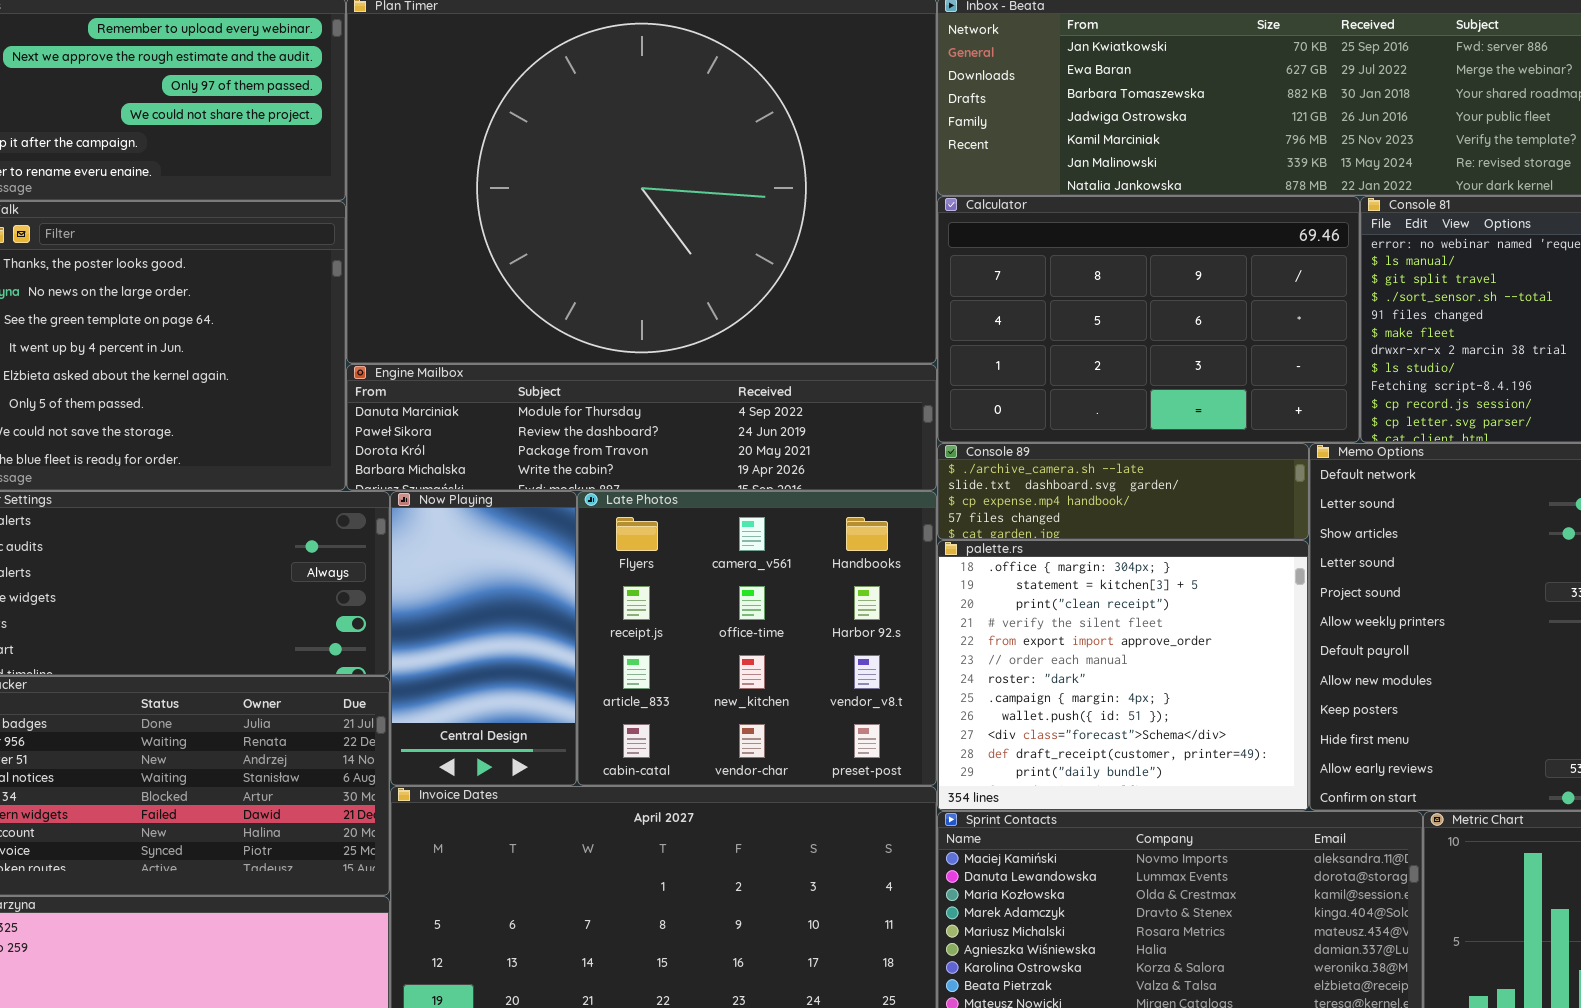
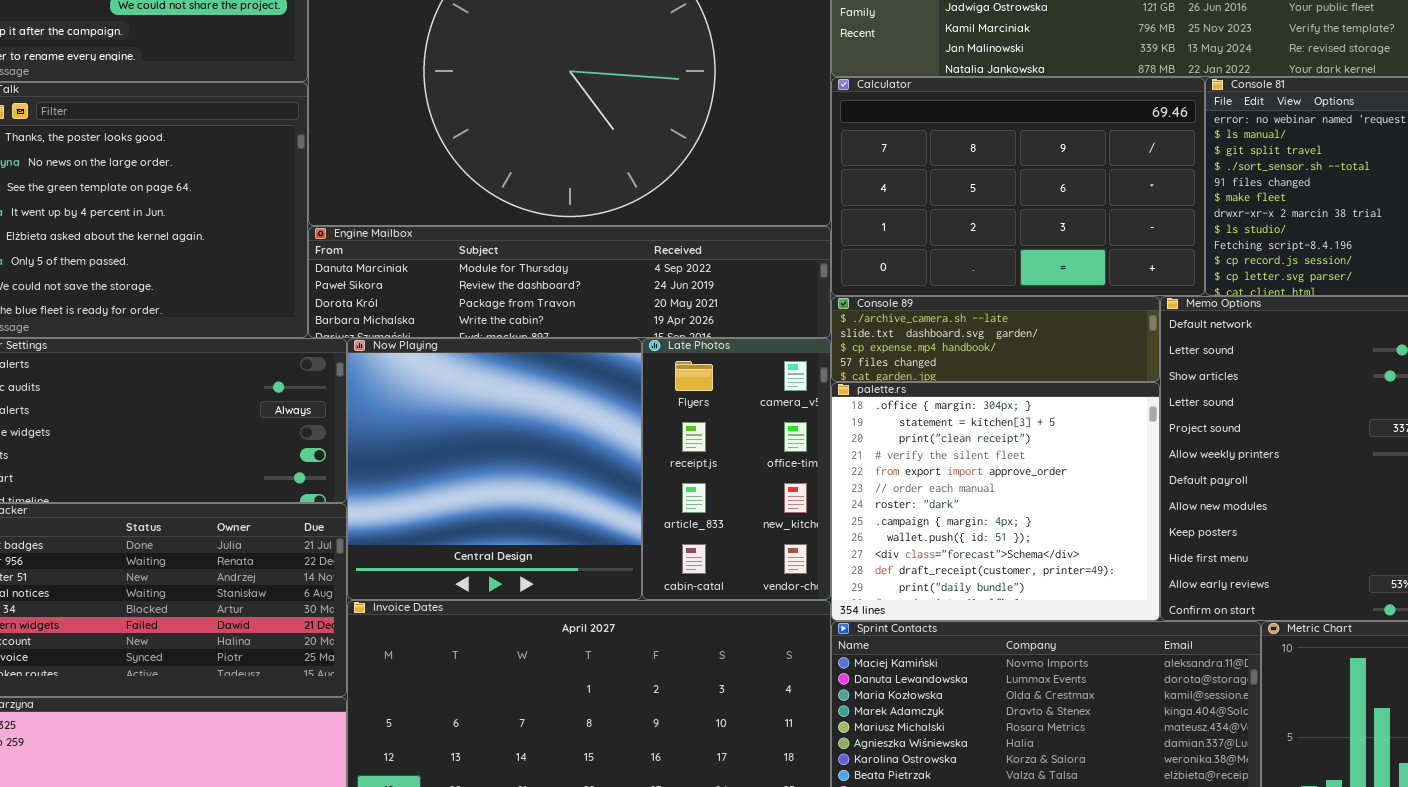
Now Playing: [390,491,577,786] -> [347,338,642,600], resized
Late Photos: [577,491,937,786] -> [642,338,831,600], resized

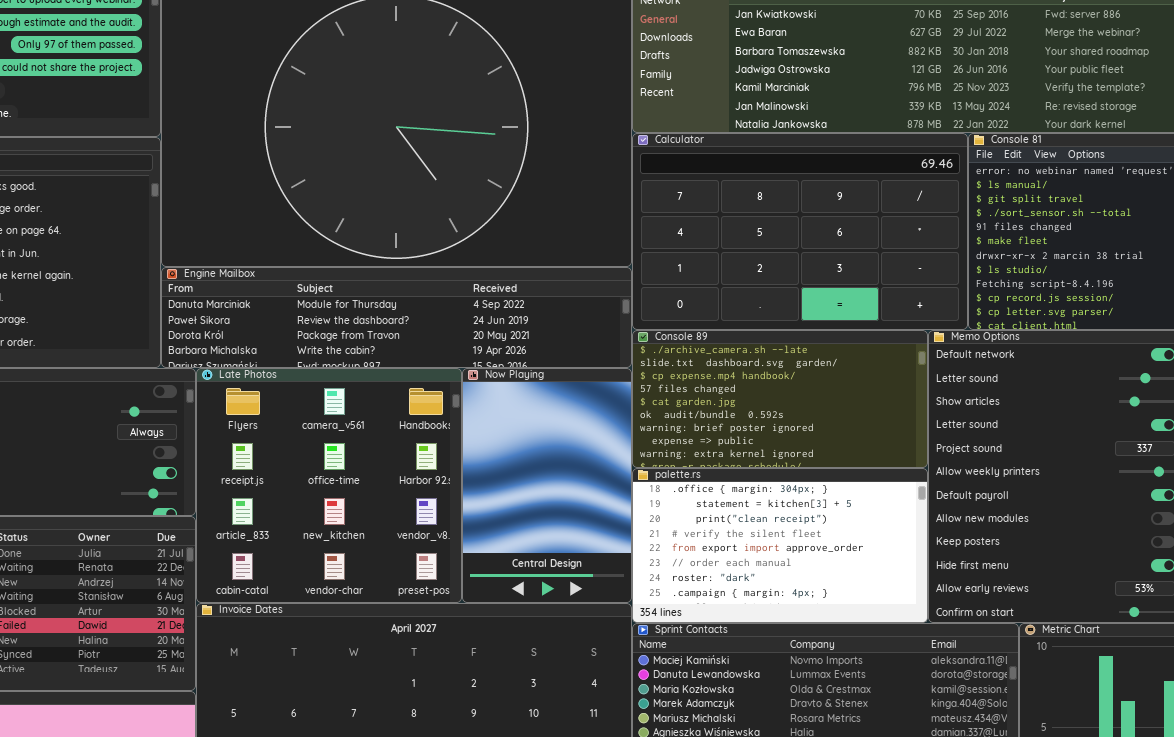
Console 89: [831,296,1160,382] -> [632,330,928,468], resized
Now Playing: [347,338,642,600] -> [462,368,632,603], moved, resized
Late Photos: [642,338,831,600] -> [196,368,462,603], moved, resized
palette.rs: [831,382,1160,621] -> [632,468,928,623], resized

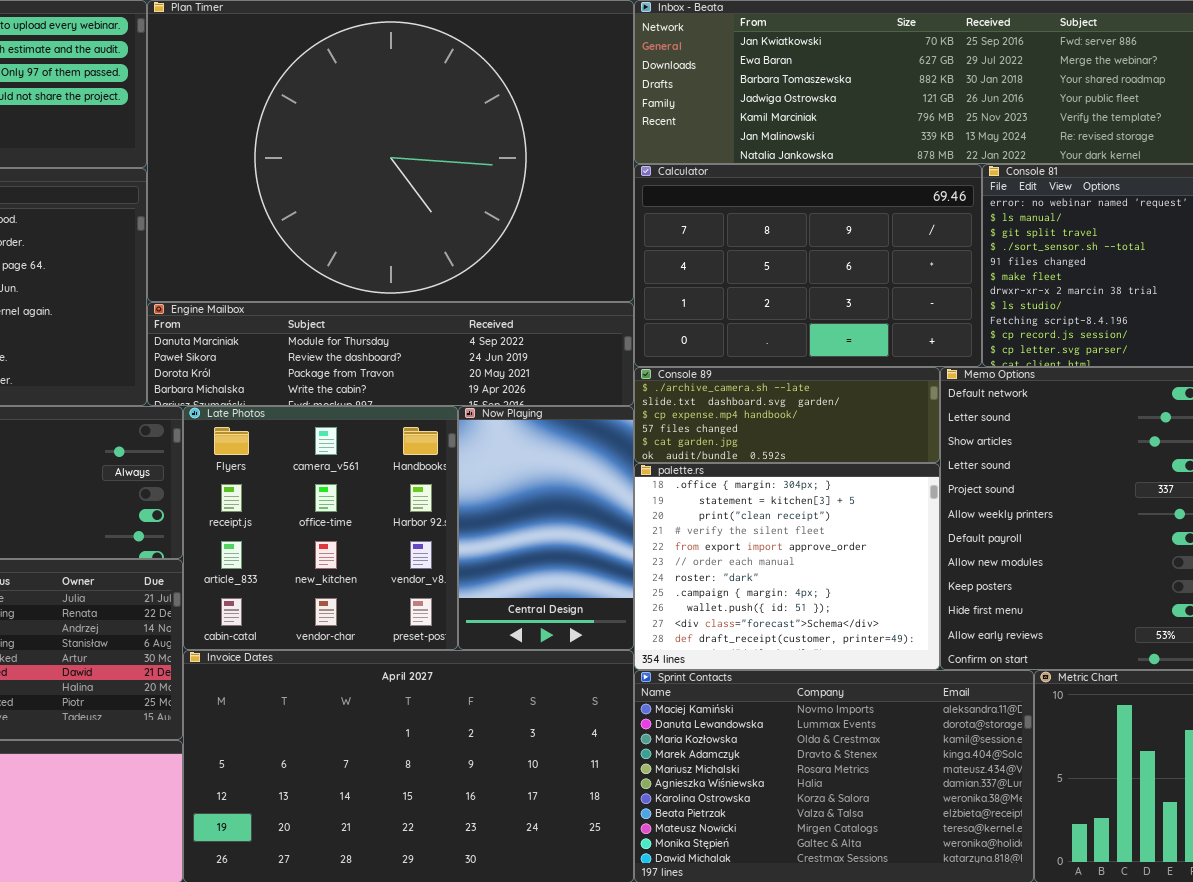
Console 89: [632,330,928,468] -> [634,367,940,463], resized
palette.rs: [632,468,928,623] -> [634,463,940,670], resized

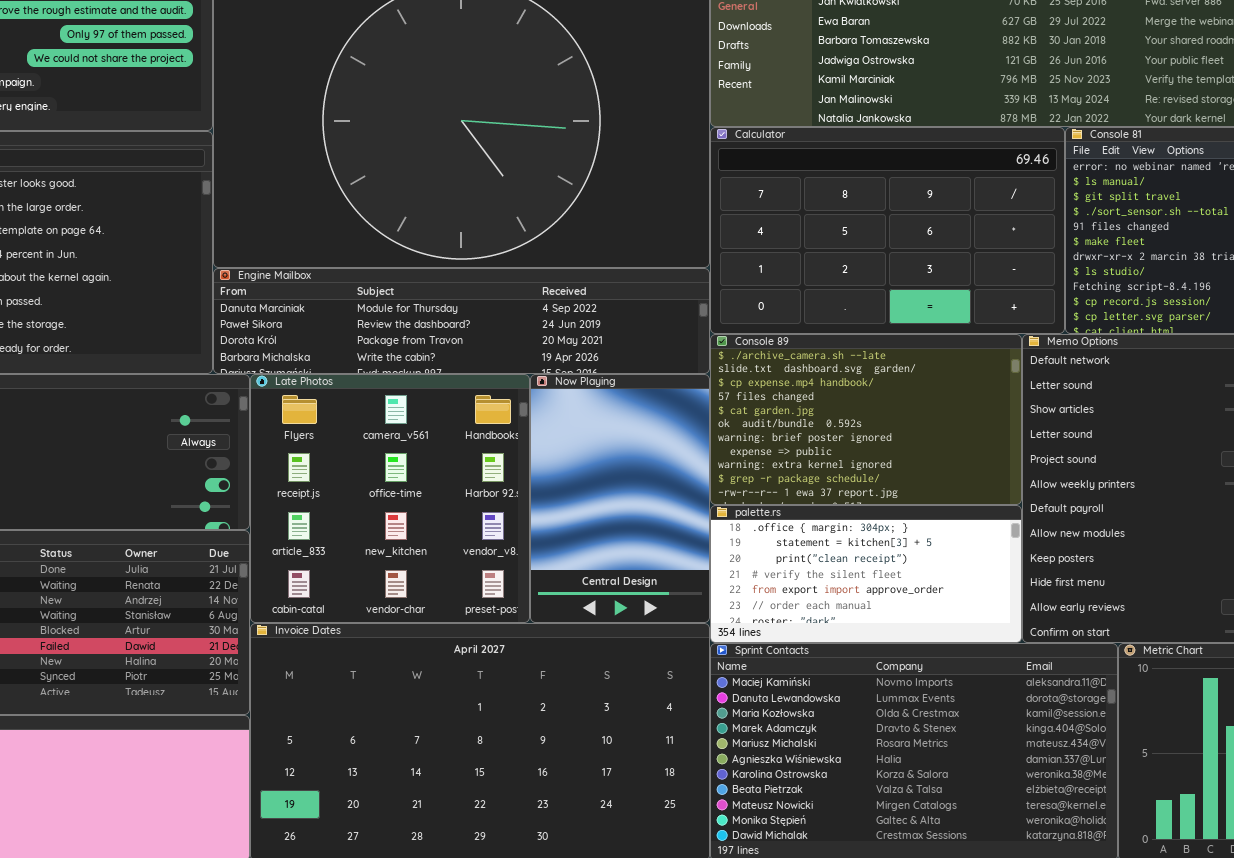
Console 89: [634,367,940,463] -> [710,334,1022,505], resized
palette.rs: [634,463,940,670] -> [710,505,1022,643], resized

